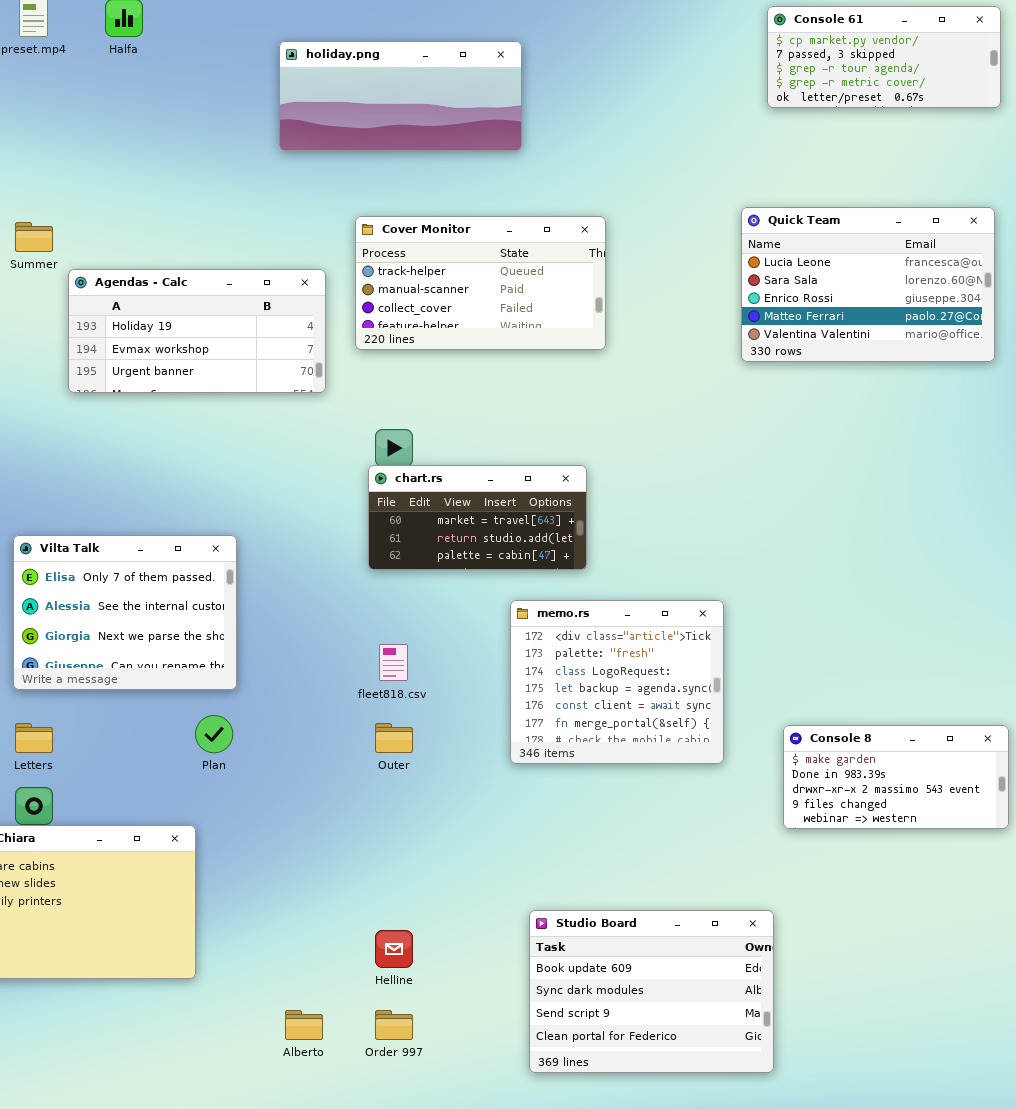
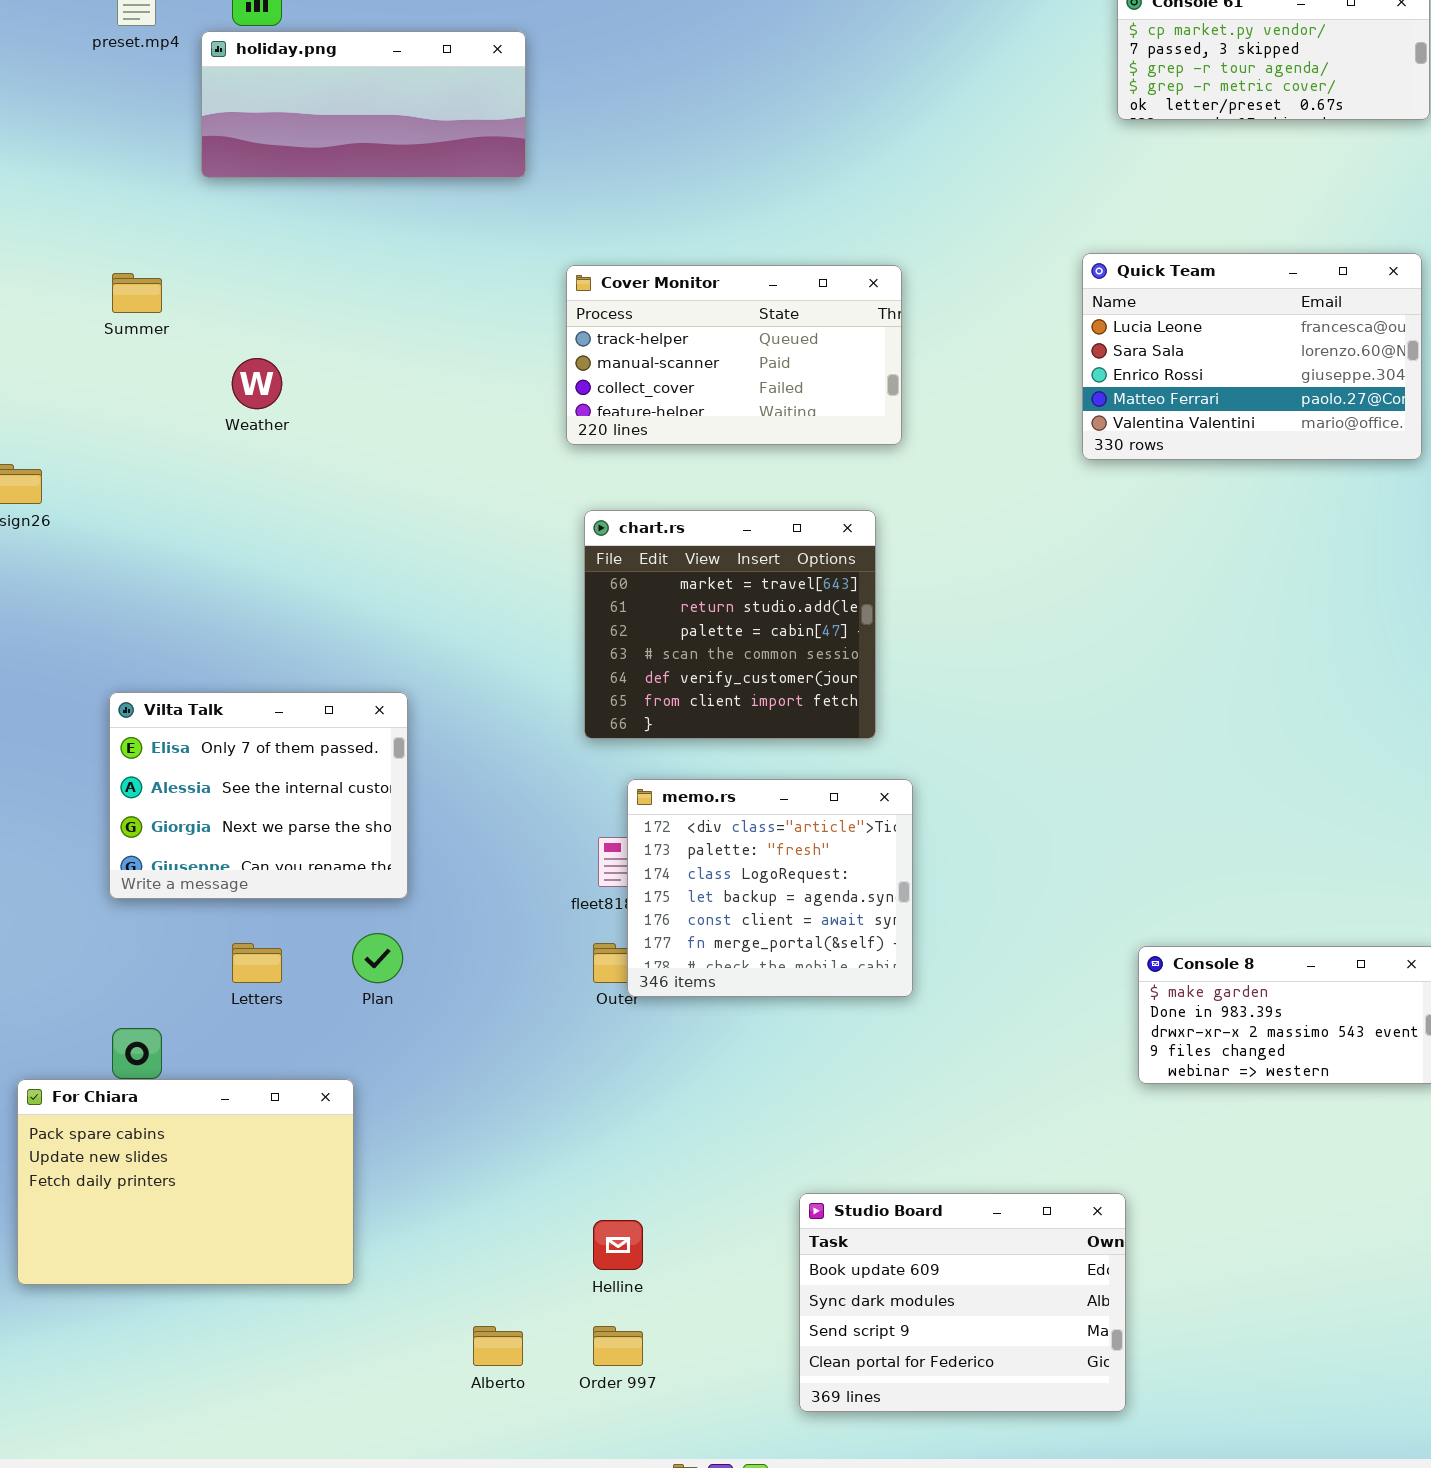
holiday.png: [279,41,522,151] -> [201,31,526,178], moved
Agendas - Calc: [68,269,326,393] -> none, closed
chart.rs: [368,465,587,570] -> [584,510,876,739], resized
memo.rs: [510,600,724,764] -> [627,779,913,997], moved
Letters: [15,723,53,753] -> [232,943,282,983], moved

